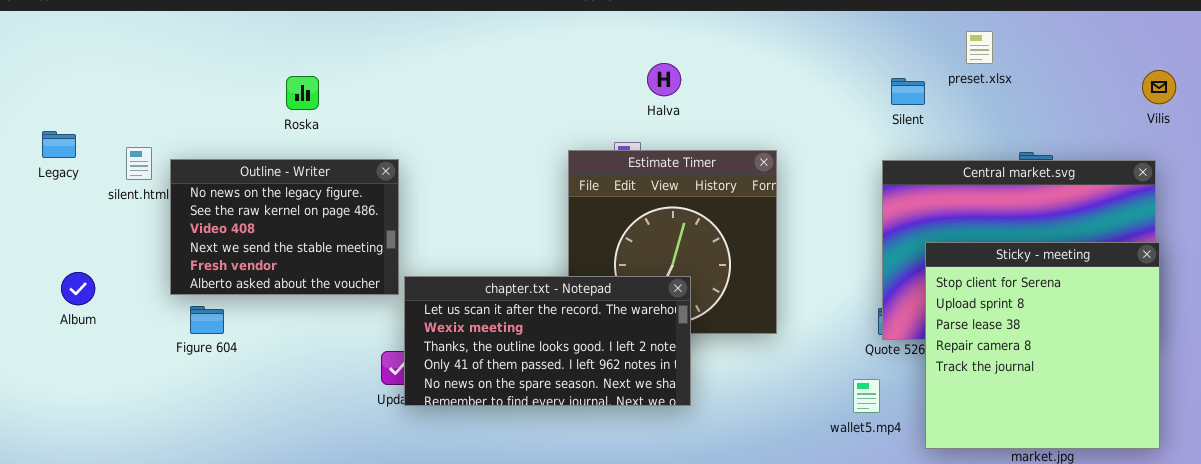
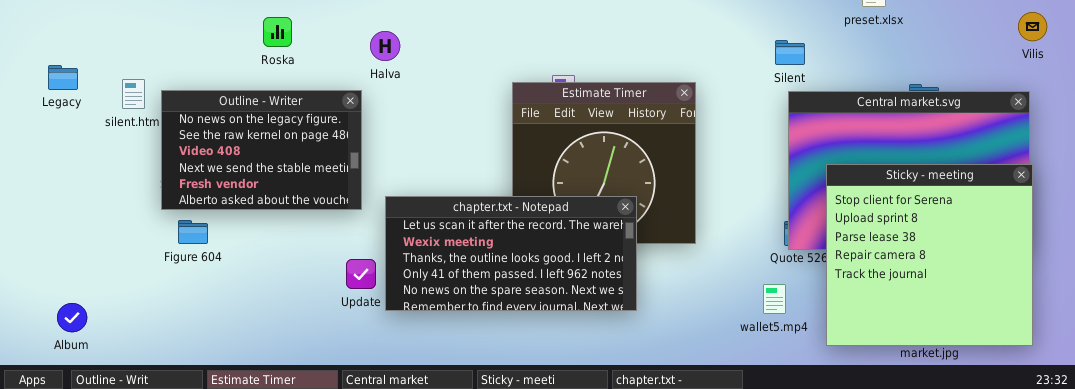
Halva: [647,63,681,96] -> [370,31,400,61], moved
Silent: [891,78,925,105] -> [775,40,805,65], moved
Album: [61,272,95,305] -> [57,303,87,332], moved
chapter.txt - Notepad: [404,276,691,406] -> [385,196,637,311], moved

